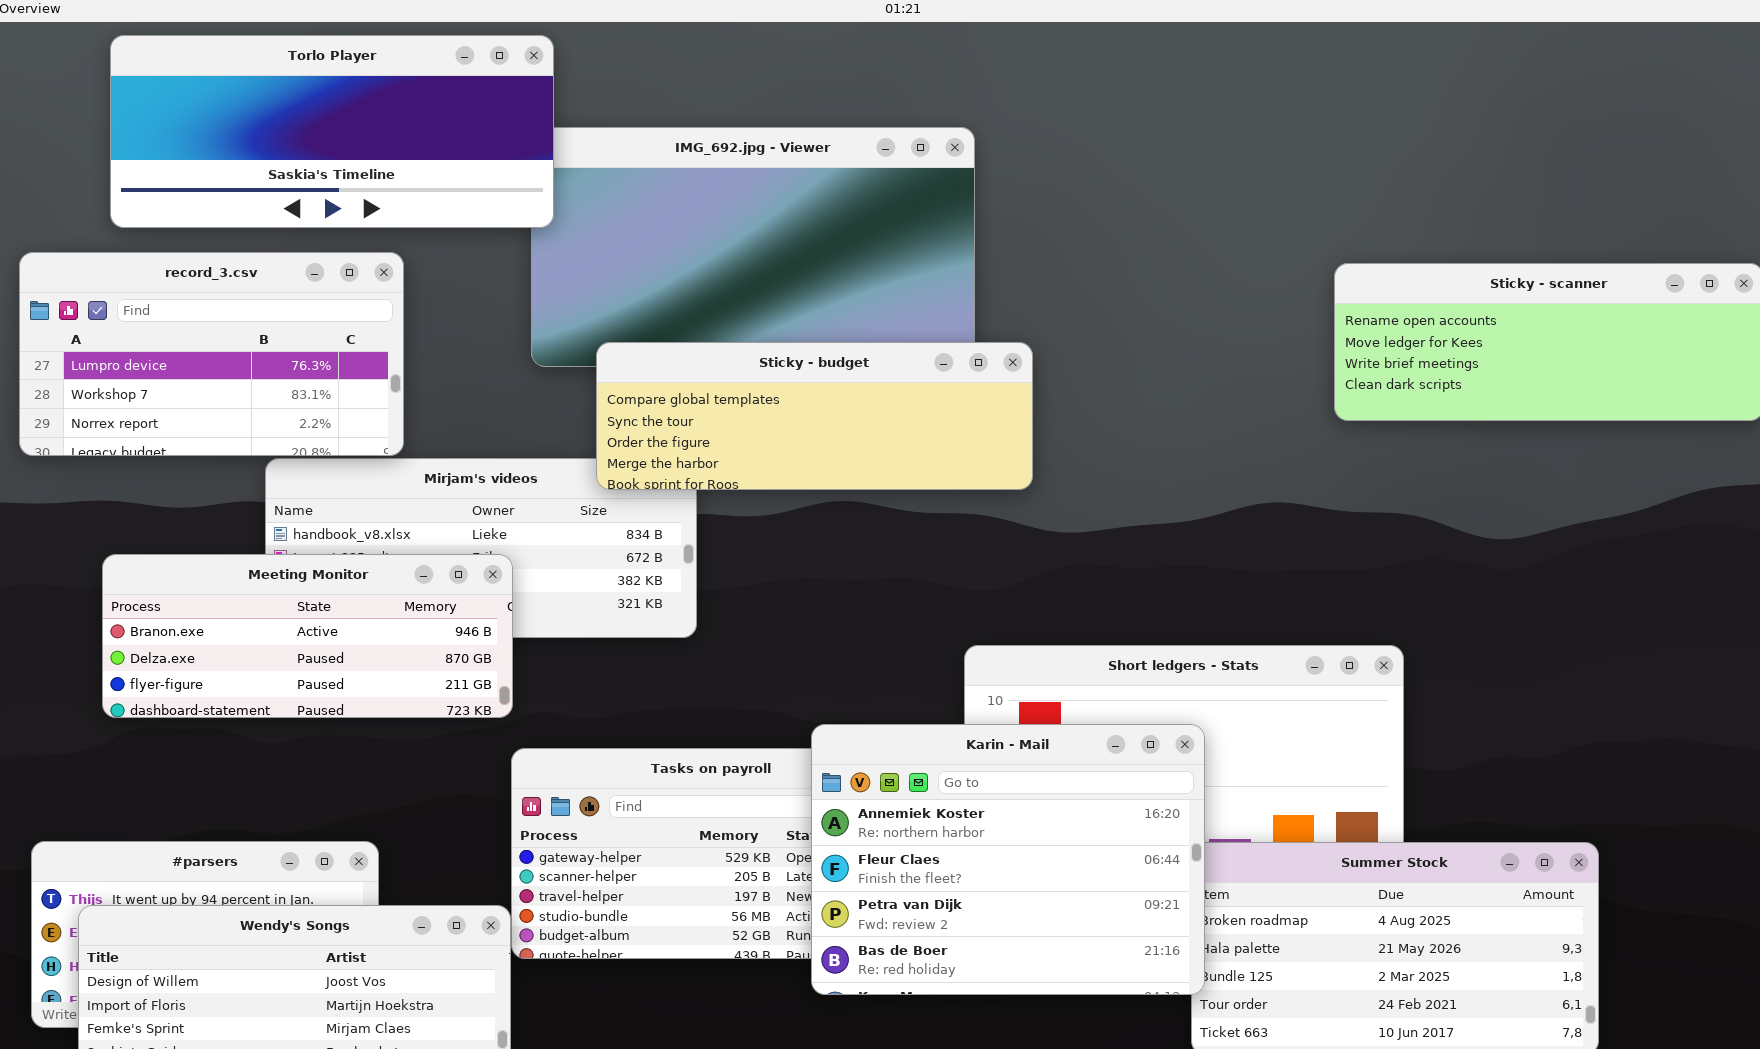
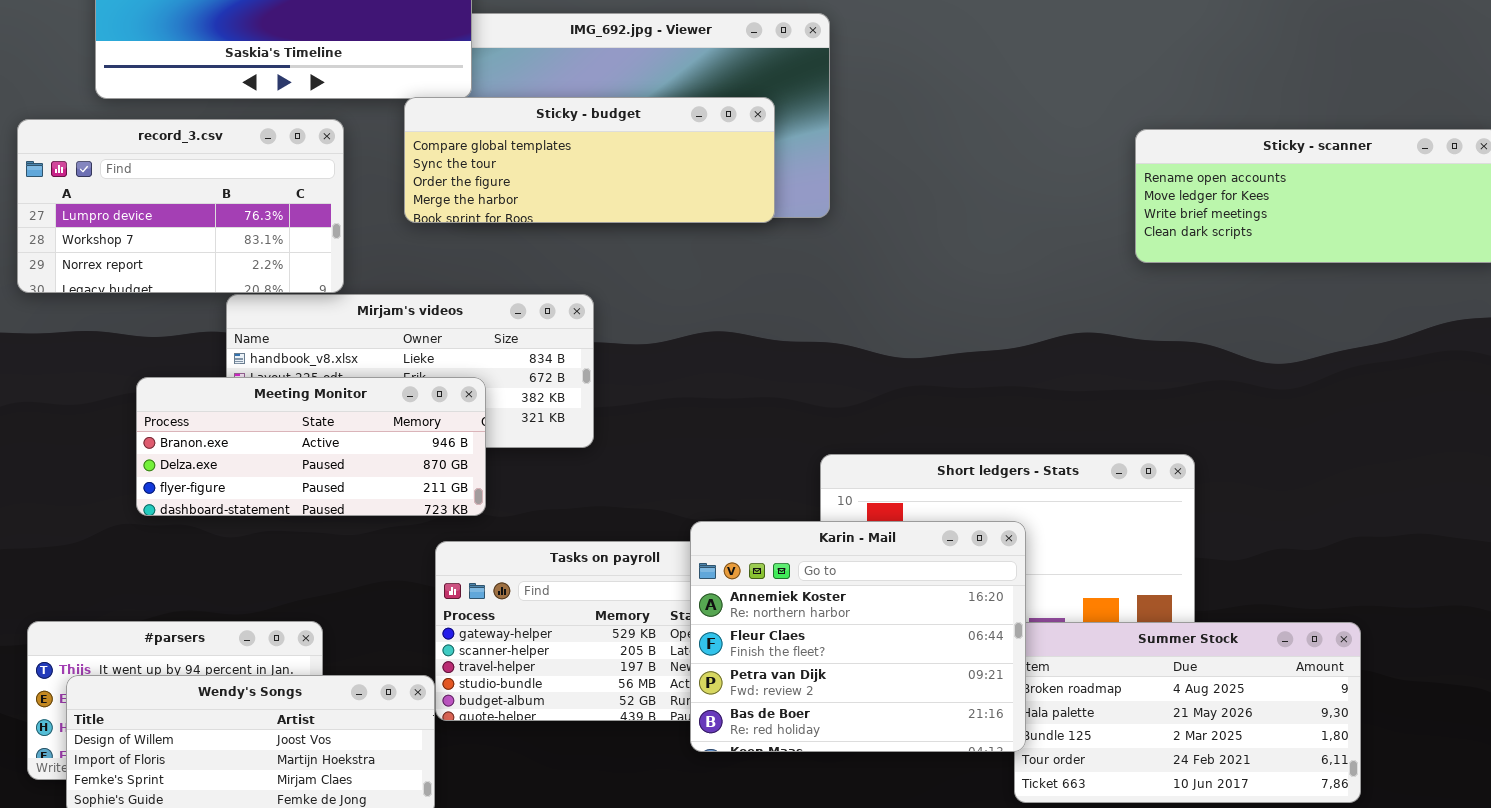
Sticky - budget: [596,342,1033,490] -> [404,97,775,223], moved
Meeting Monitor: [102,554,513,718] -> [136,377,486,516], moved

